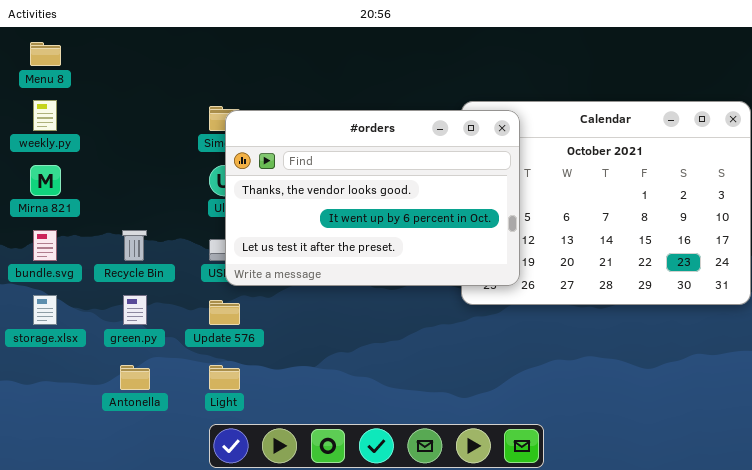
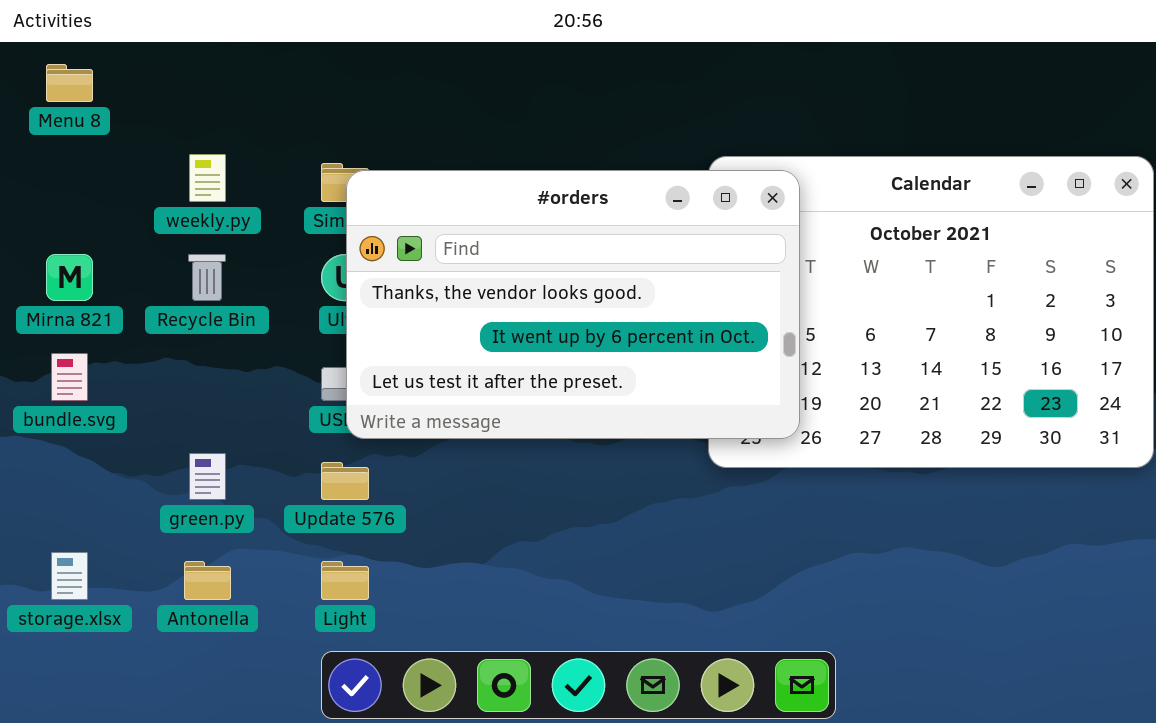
weekly.py: [33,100,57,131] -> [189,154,226,202], moved
Recycle Bin: [122,230,147,261] -> [188,254,226,301], moved
storage.xlsx: [33,295,57,325] -> [51,552,88,600], moved

